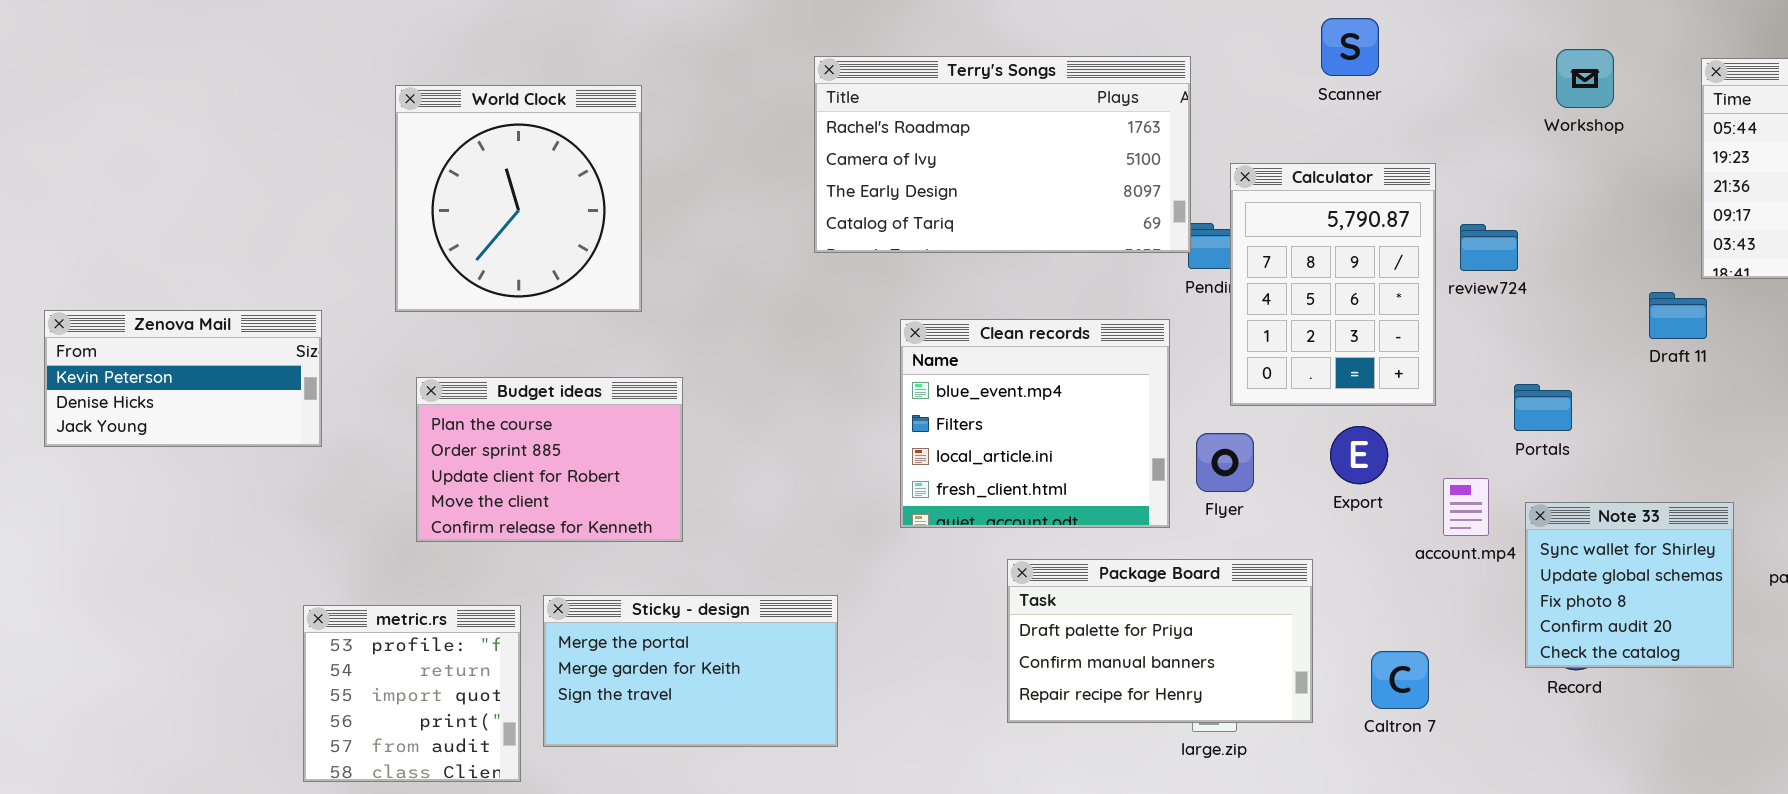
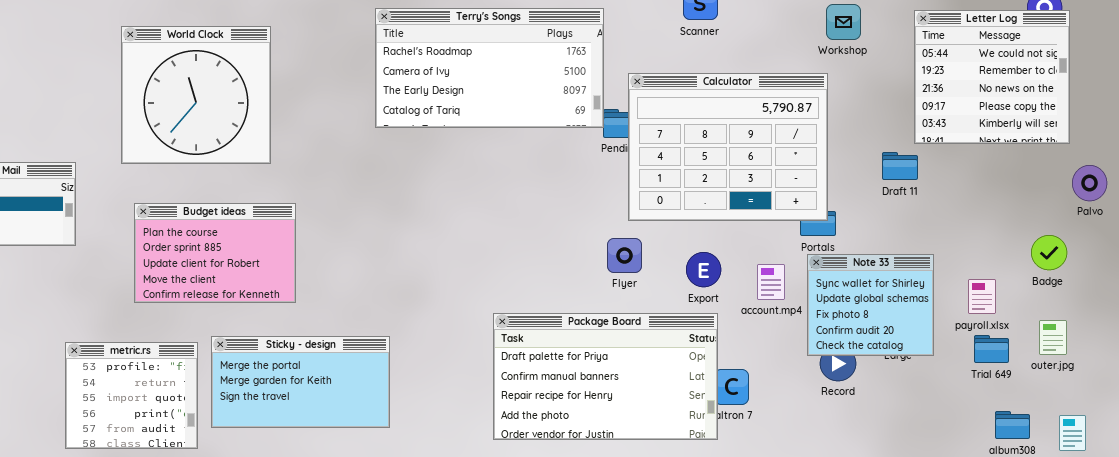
Calculator: [1230,163,1436,406] -> [628,73,828,221], resized
Clean records: [900,319,1170,528] -> none, closed
Export: [1330,426,1388,484] -> [686,252,721,287], moved
Note 33: [1525,502,1734,668] -> [807,254,934,356], moved
Package Board: [1007,559,1313,723] -> [493,313,718,440], resized

